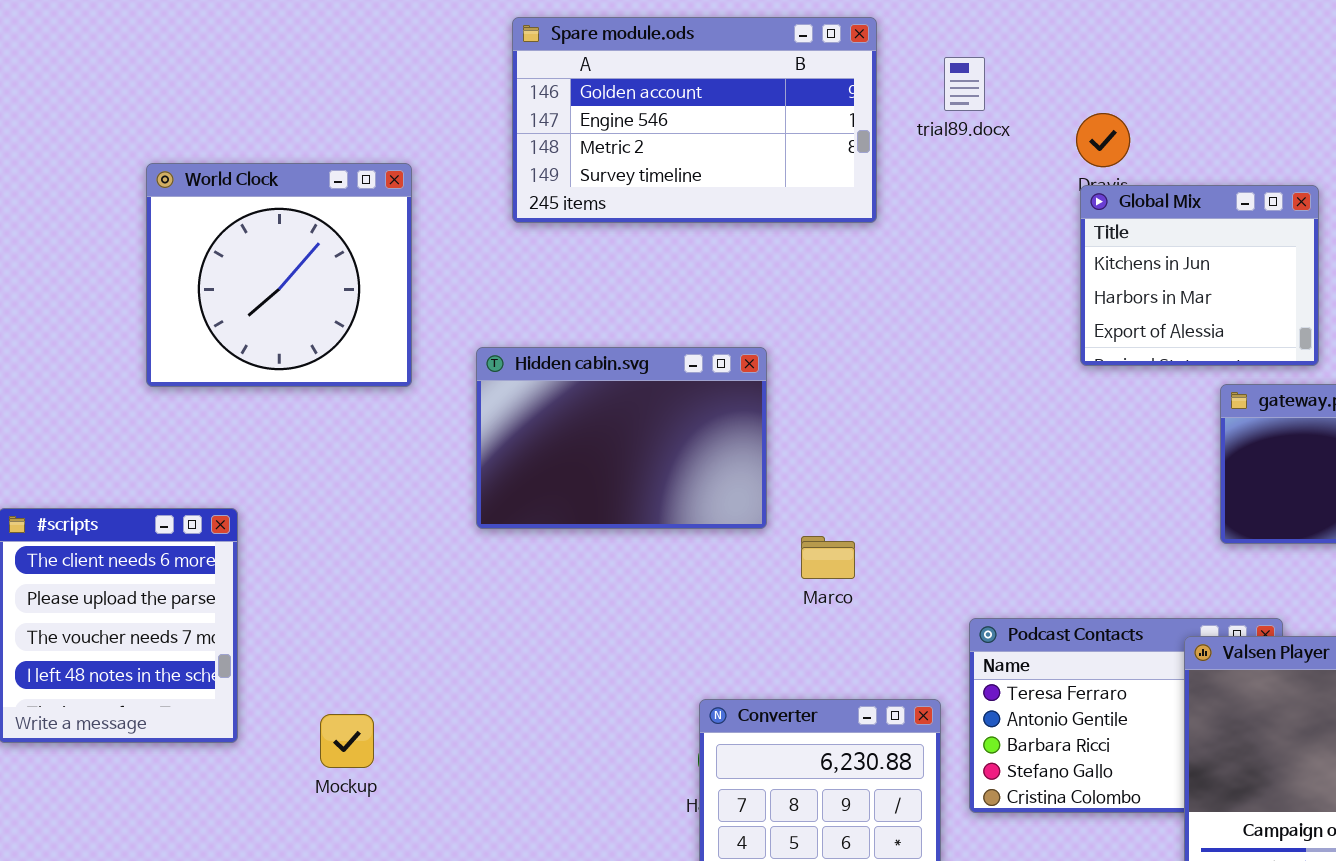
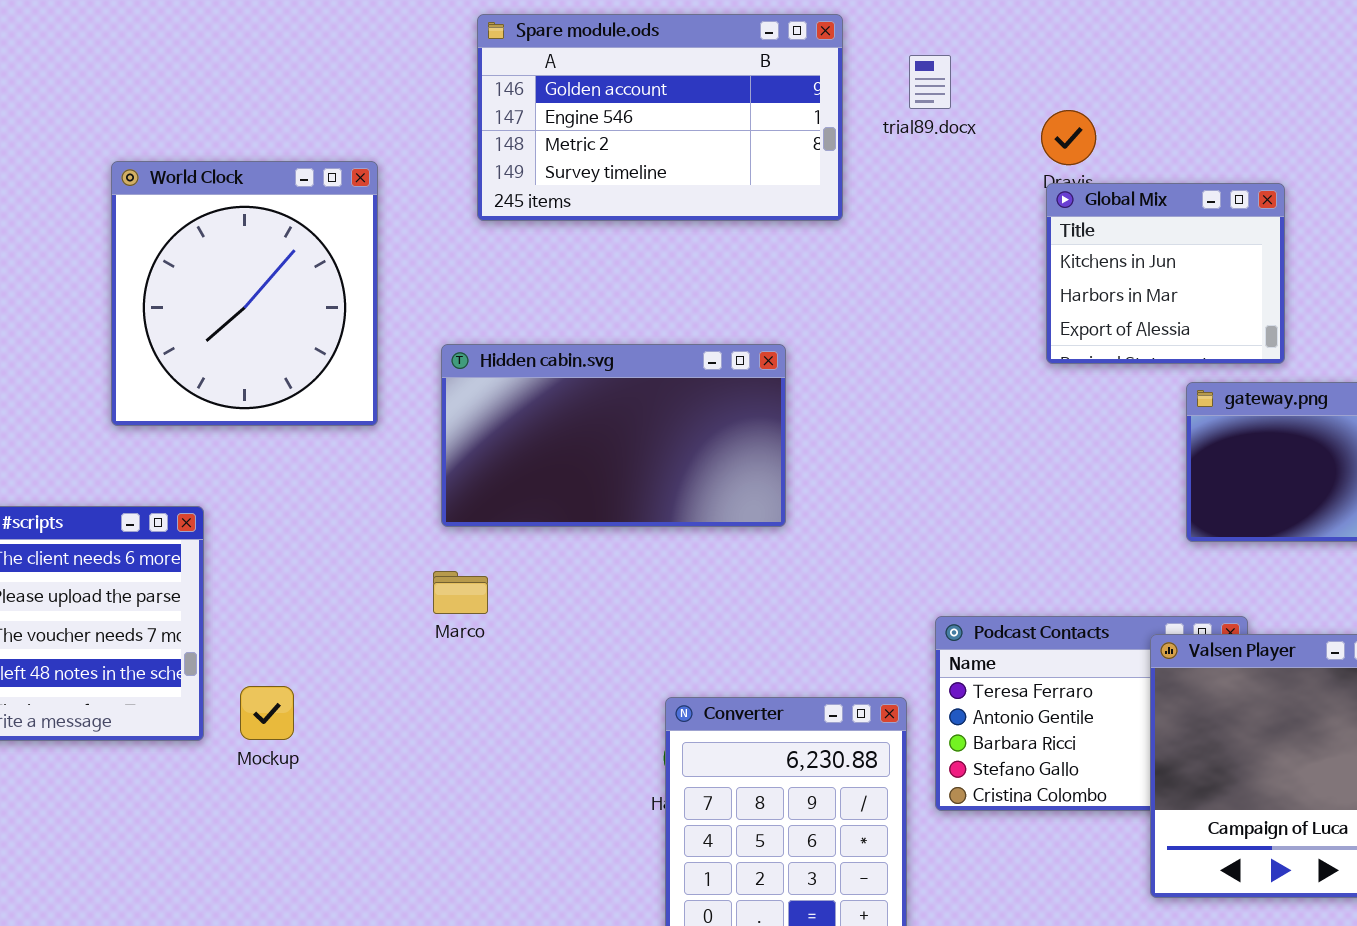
World Clock: [146,163,412,387] -> [111,161,378,426], resized
Hidden cabin.svg: [476,347,767,529] -> [441,344,786,527], resized
Marco: [801,536,855,579] -> [433,571,488,614], moved
Mockup: [320,714,374,768] -> [240,686,294,740], moved

